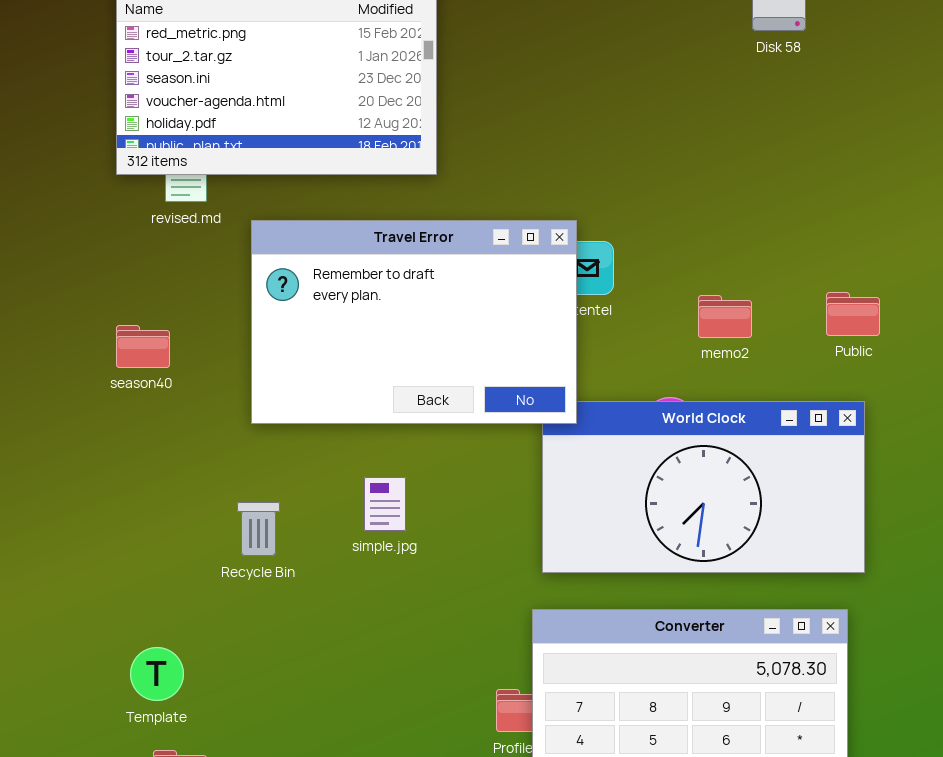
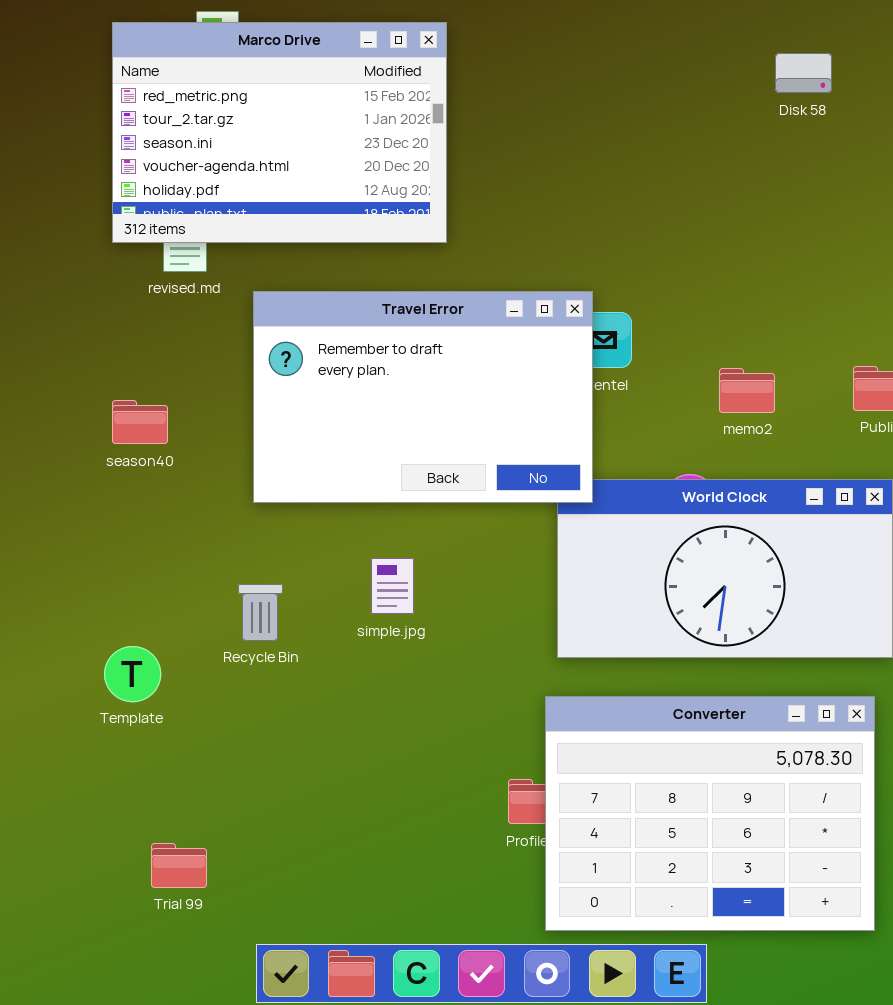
Template: [130,647,184,701] -> [104,646,161,702], moved

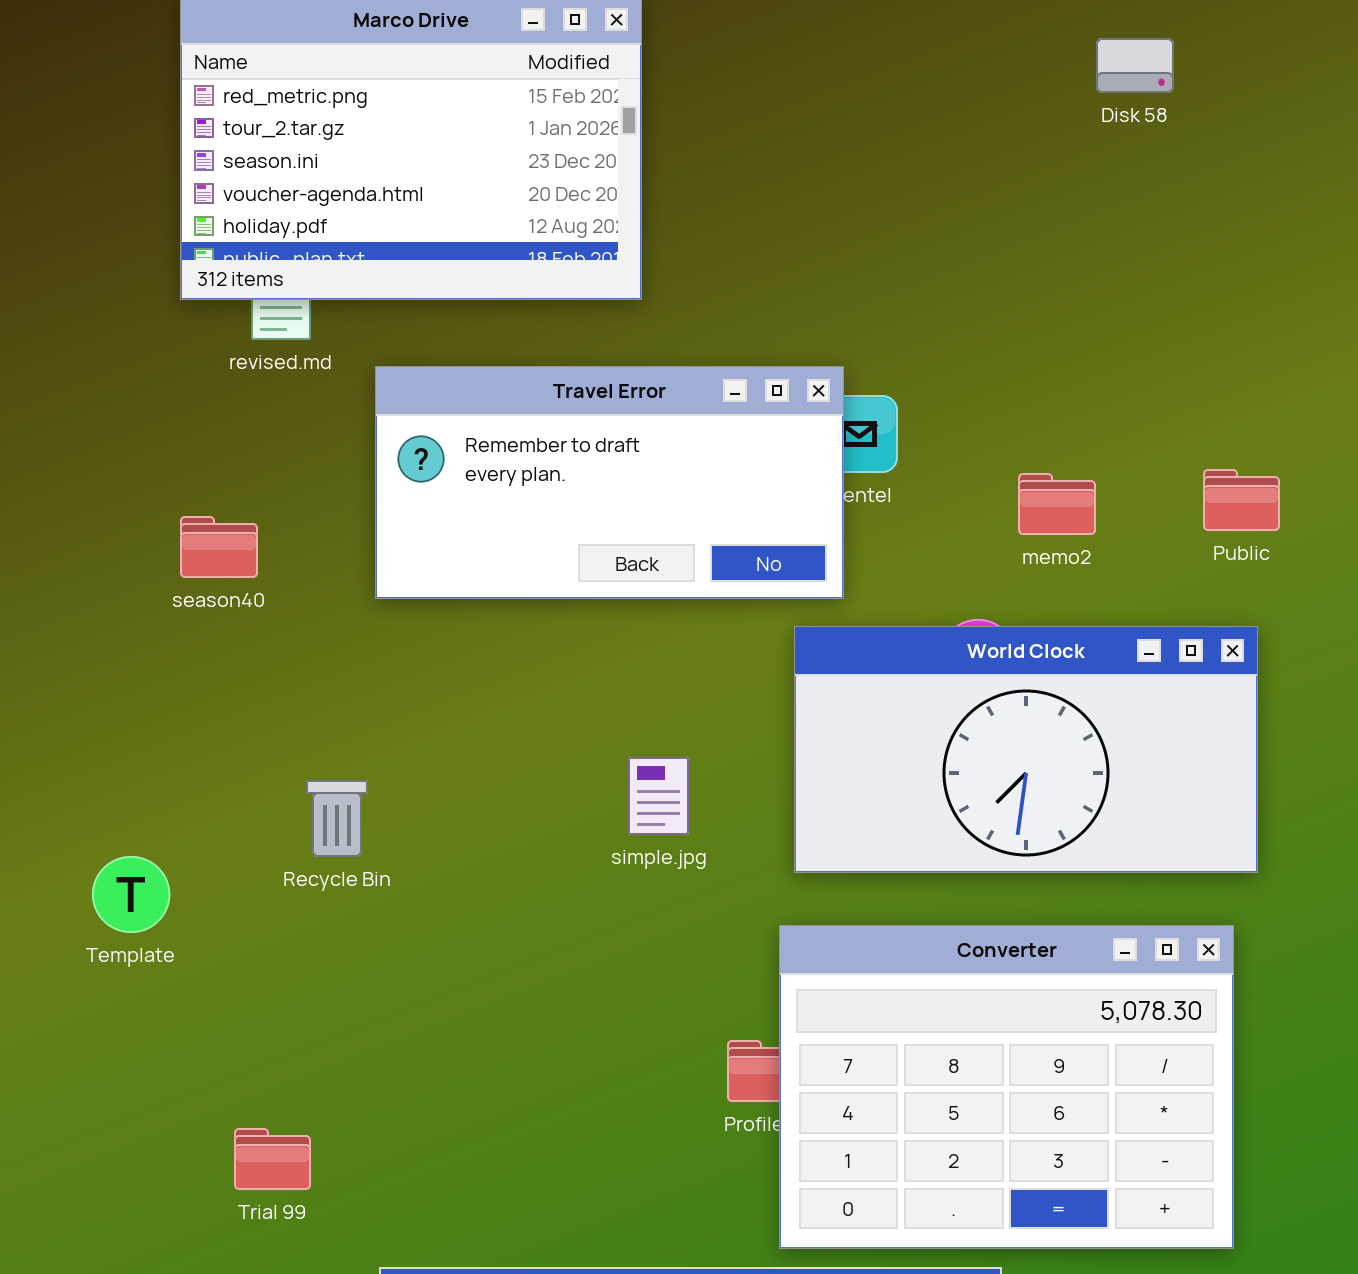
Travel Error: [253,291,593,503] -> [375,366,844,599], resized
simple.jpg: [371,558,414,614] -> [628,757,689,835], moved
Recycle Bin: [238,584,283,641] -> [306,780,368,857], moved
Template: [104,646,161,702] -> [92,856,170,933], moved

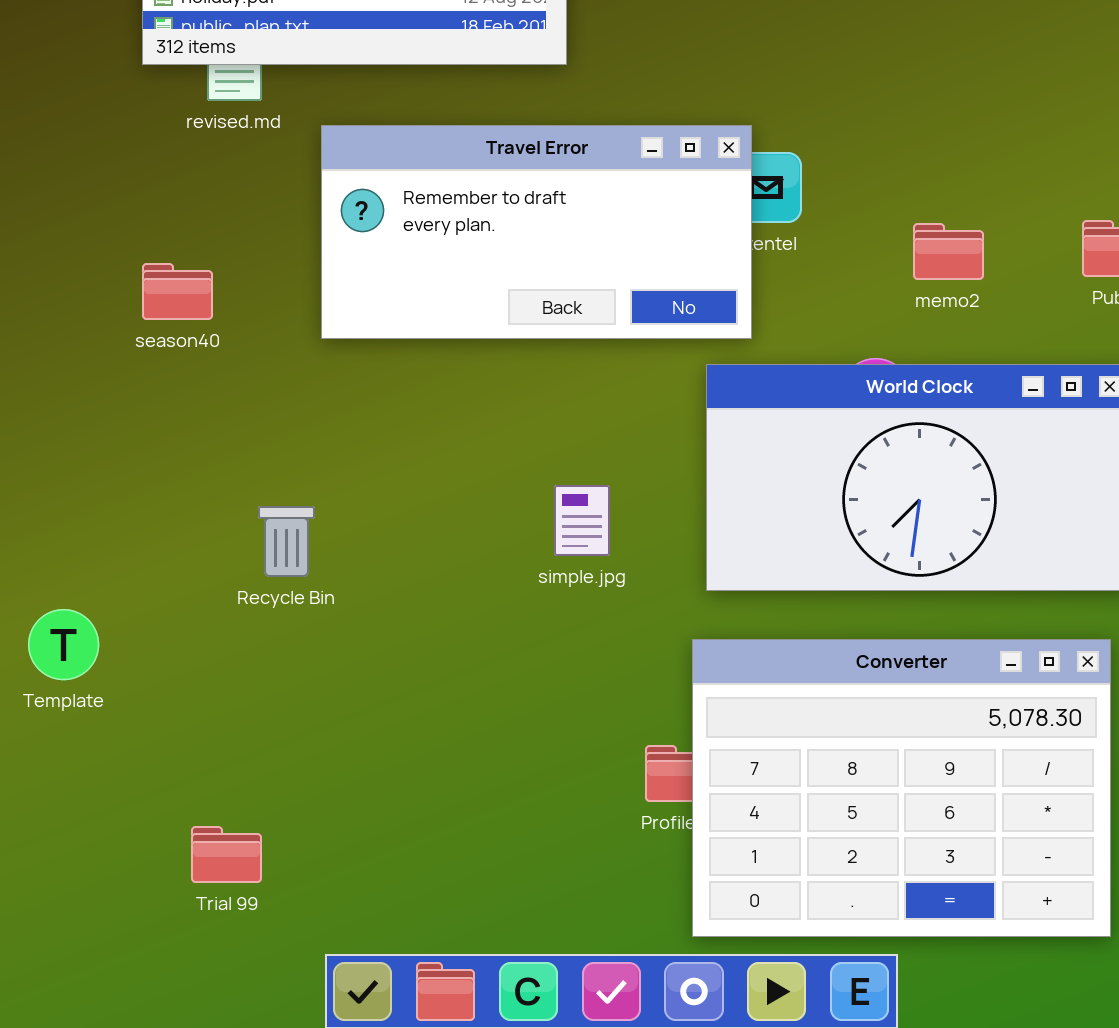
Template: [92,856,170,933] -> [28,609,99,680], moved

